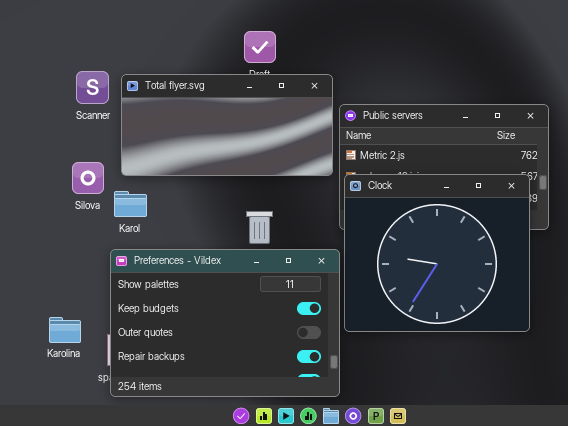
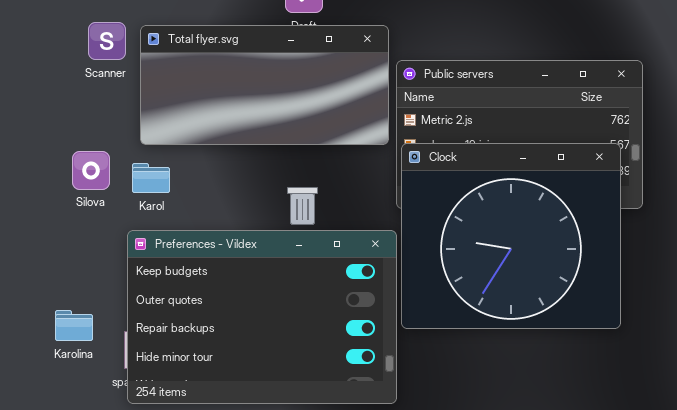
Silova: [72,162,104,194] -> [72,151,110,190], moved
Preferences - Vildex: [110,249,340,397] -> [127,230,397,404], scrolled down 1 row

